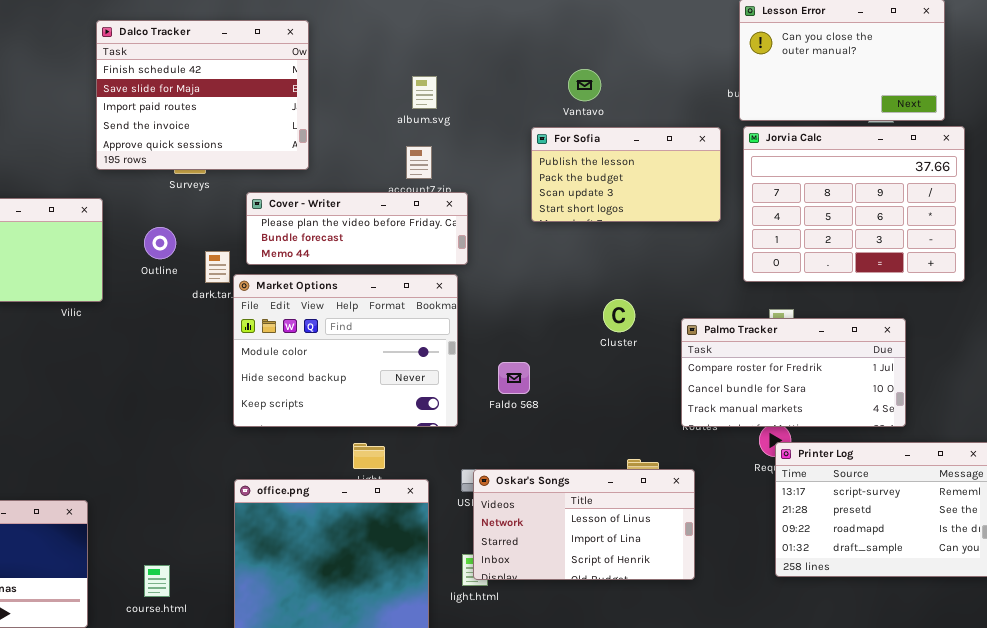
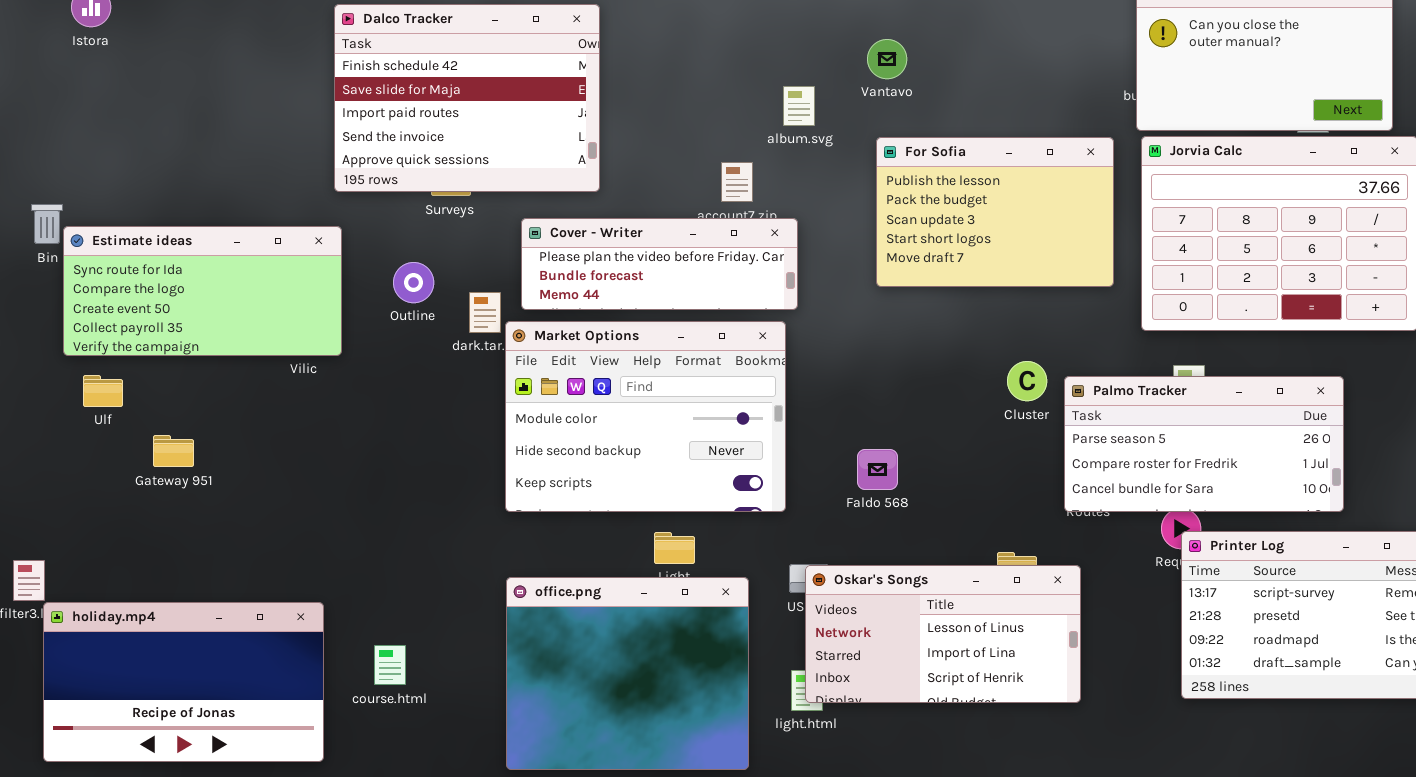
Vantavo: [568,69,601,101] -> [867,39,907,79], moved
album.svg: [412,76,437,109] -> [783,86,815,126], moved
For Sofia: [531,127,721,222] -> [876,137,1114,287], resized
Cluster: [603,299,635,332] -> [1007,361,1047,401], moved
Palmo Tracker: [681,318,906,427] -> [1064,376,1344,512], scrolled up 1 row
Faldo 568: [498,362,530,394] -> [857,449,898,490], moved
course.html: [144,565,170,597] -> [374,645,406,685], moved

